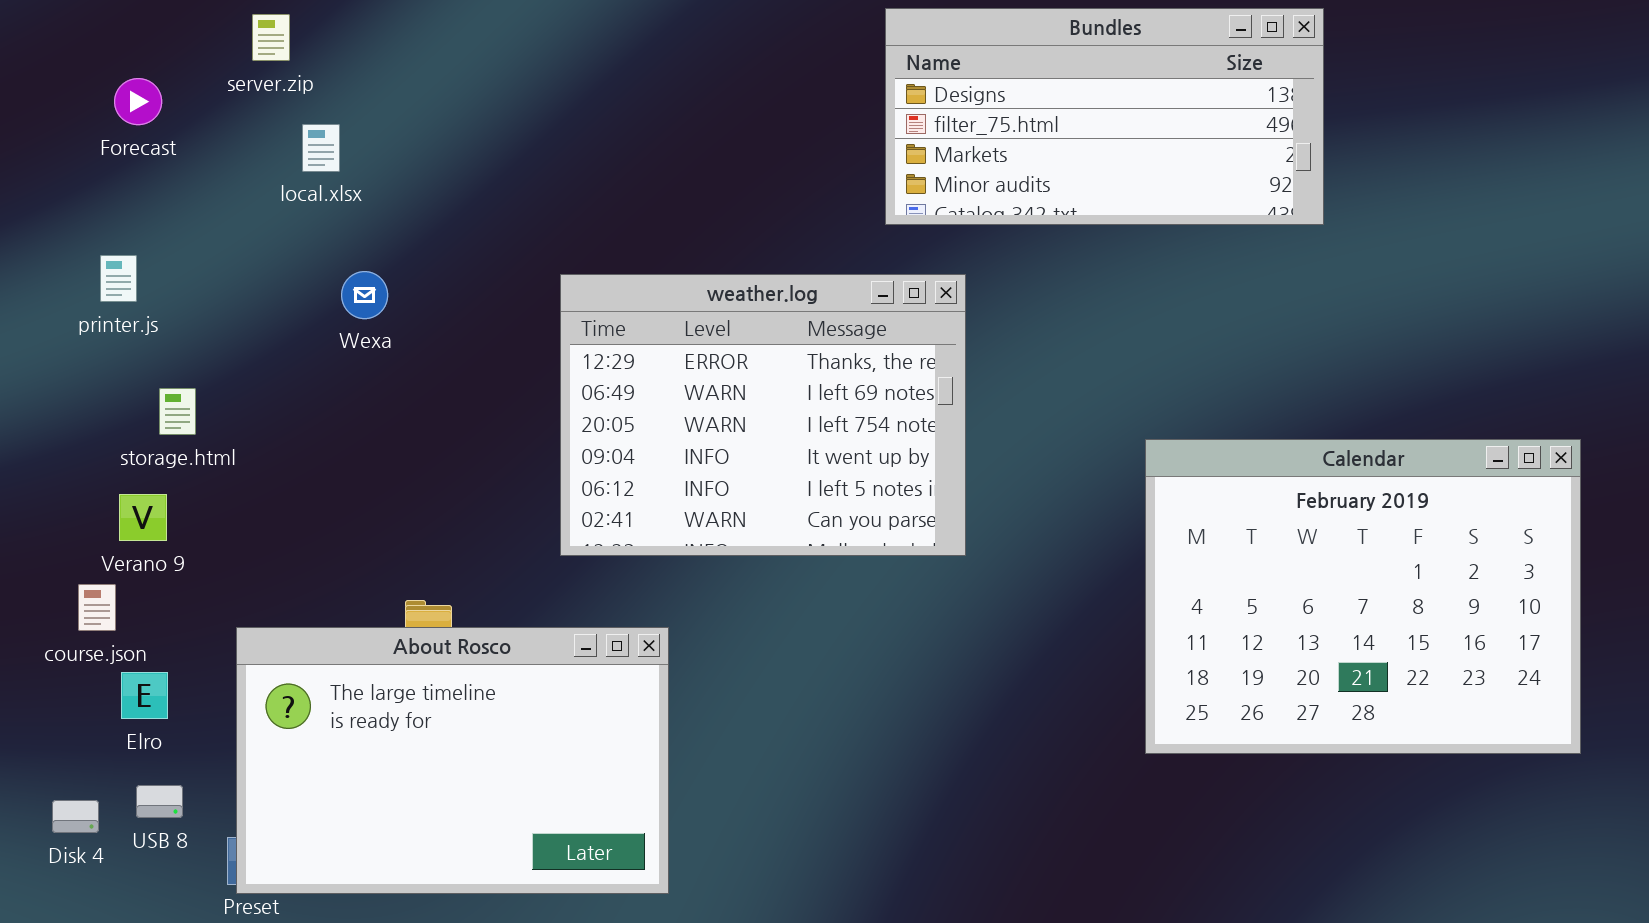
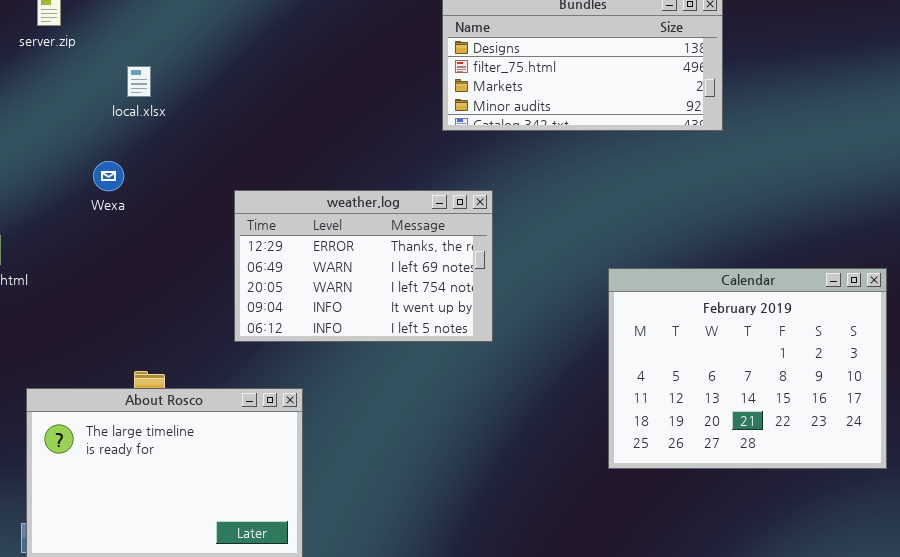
local.xlsx: [302,124,340,172] -> [127,66,151,97], moved
weather.log: [560,274,966,556] -> [234,190,493,342], resized

